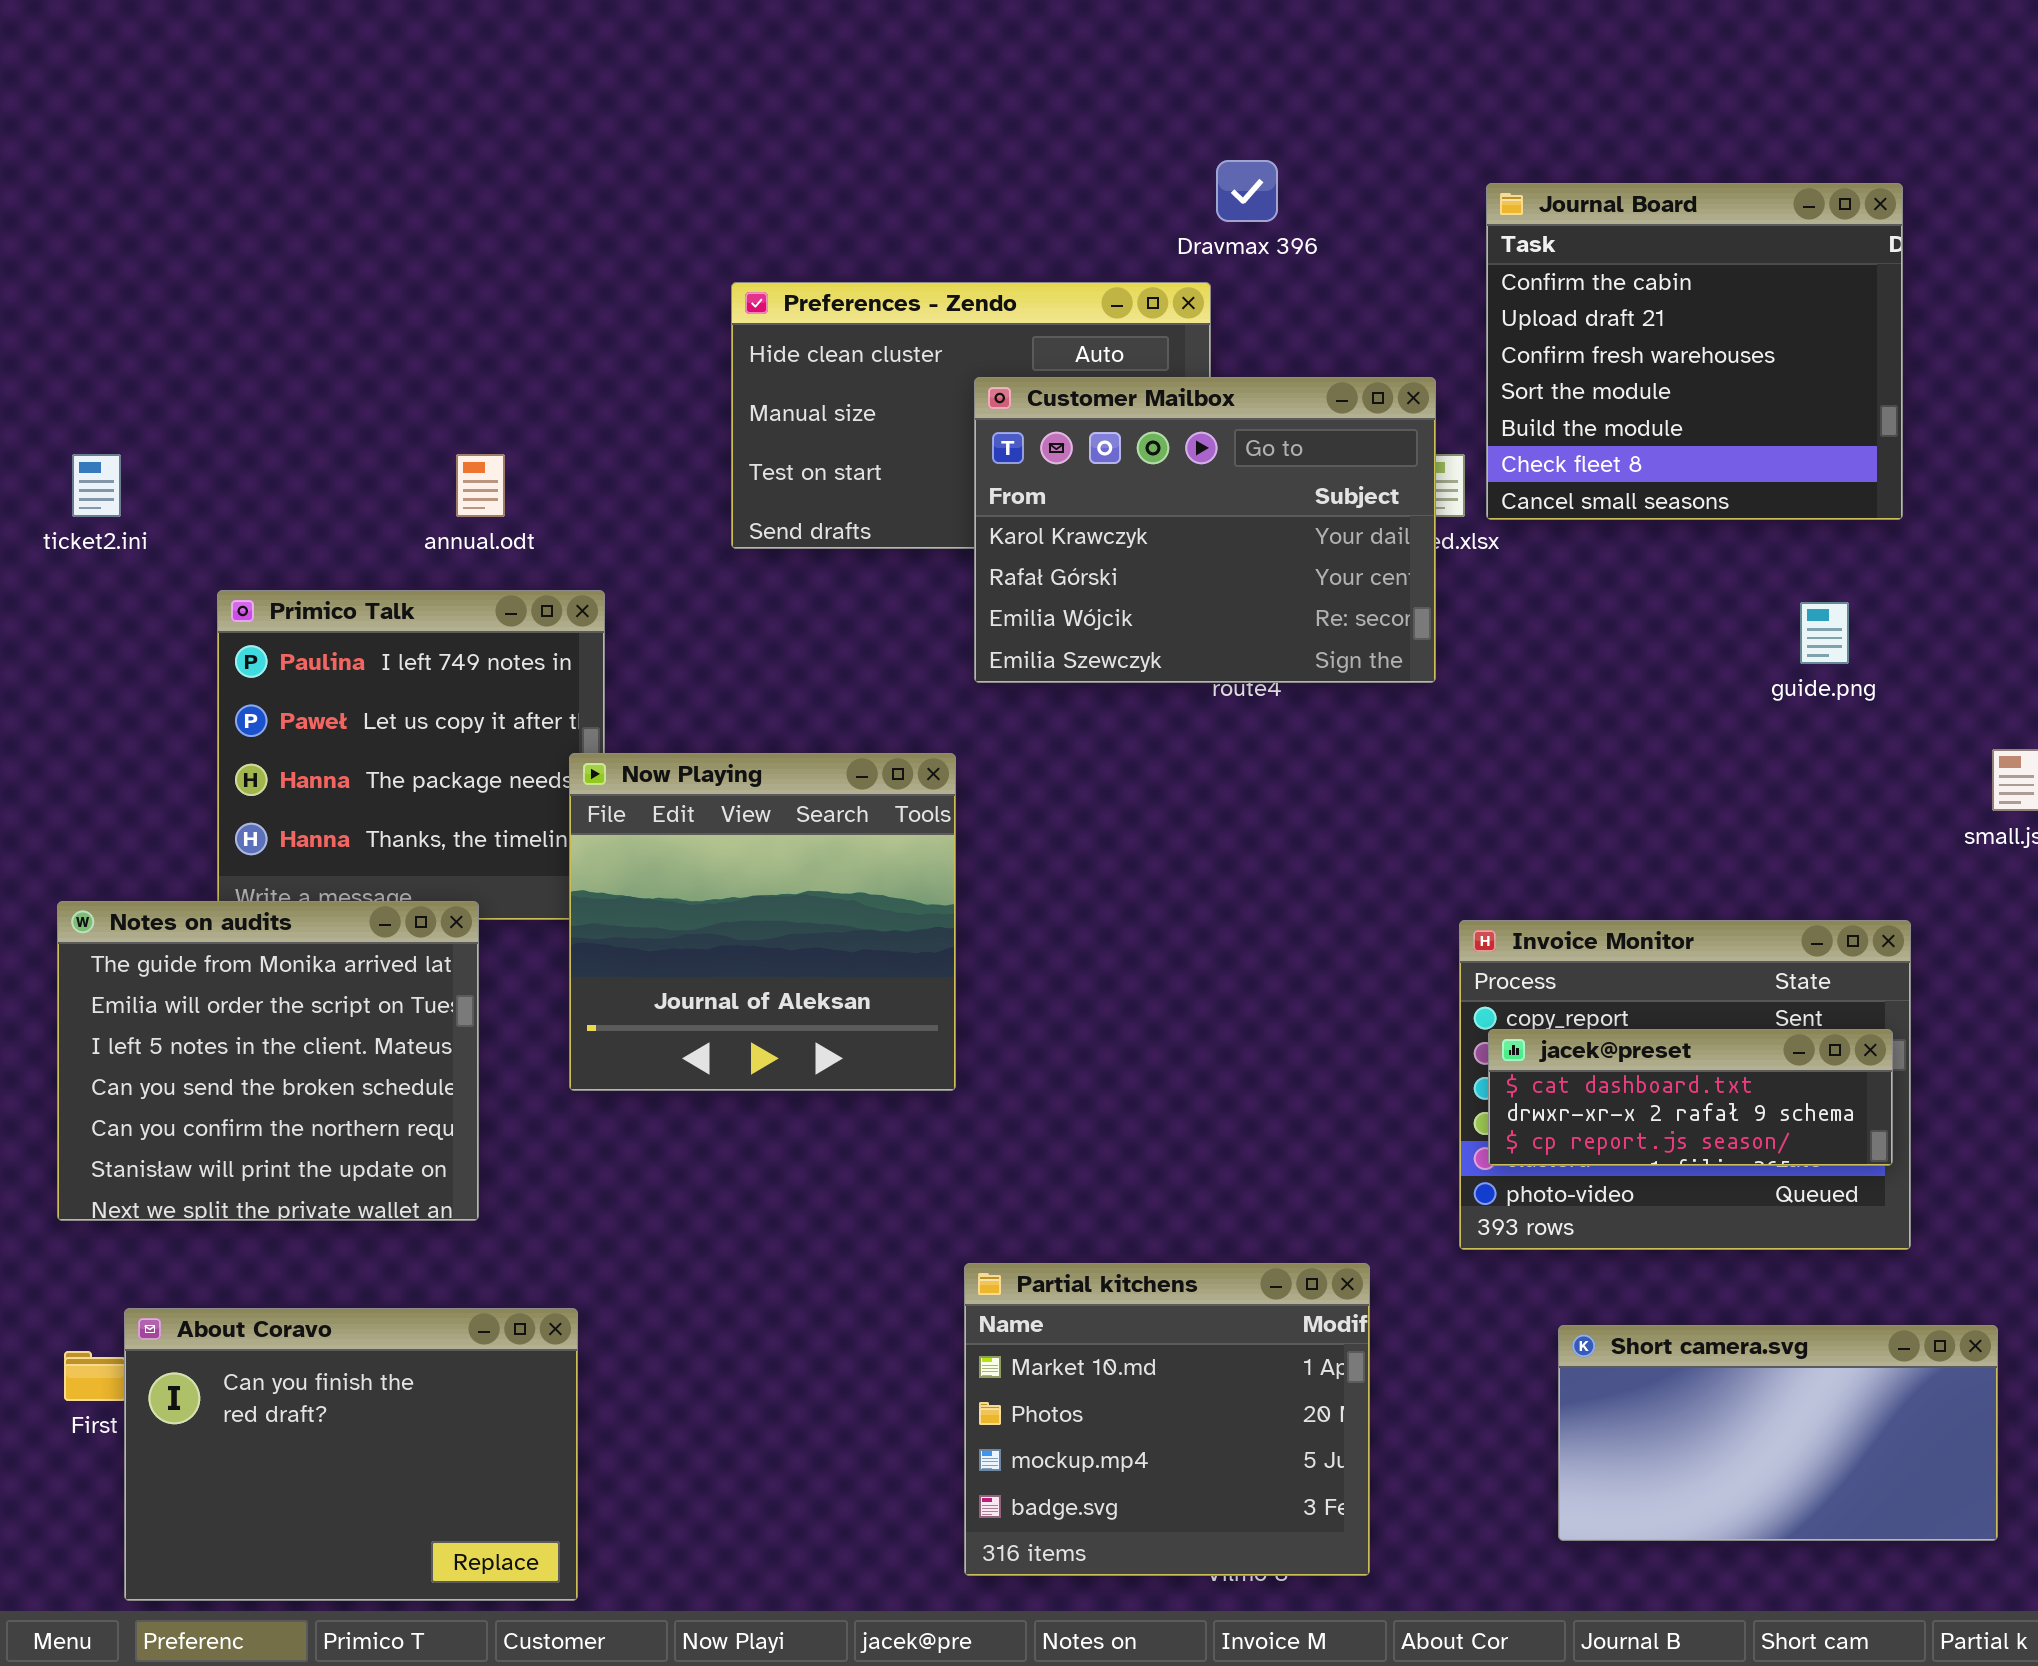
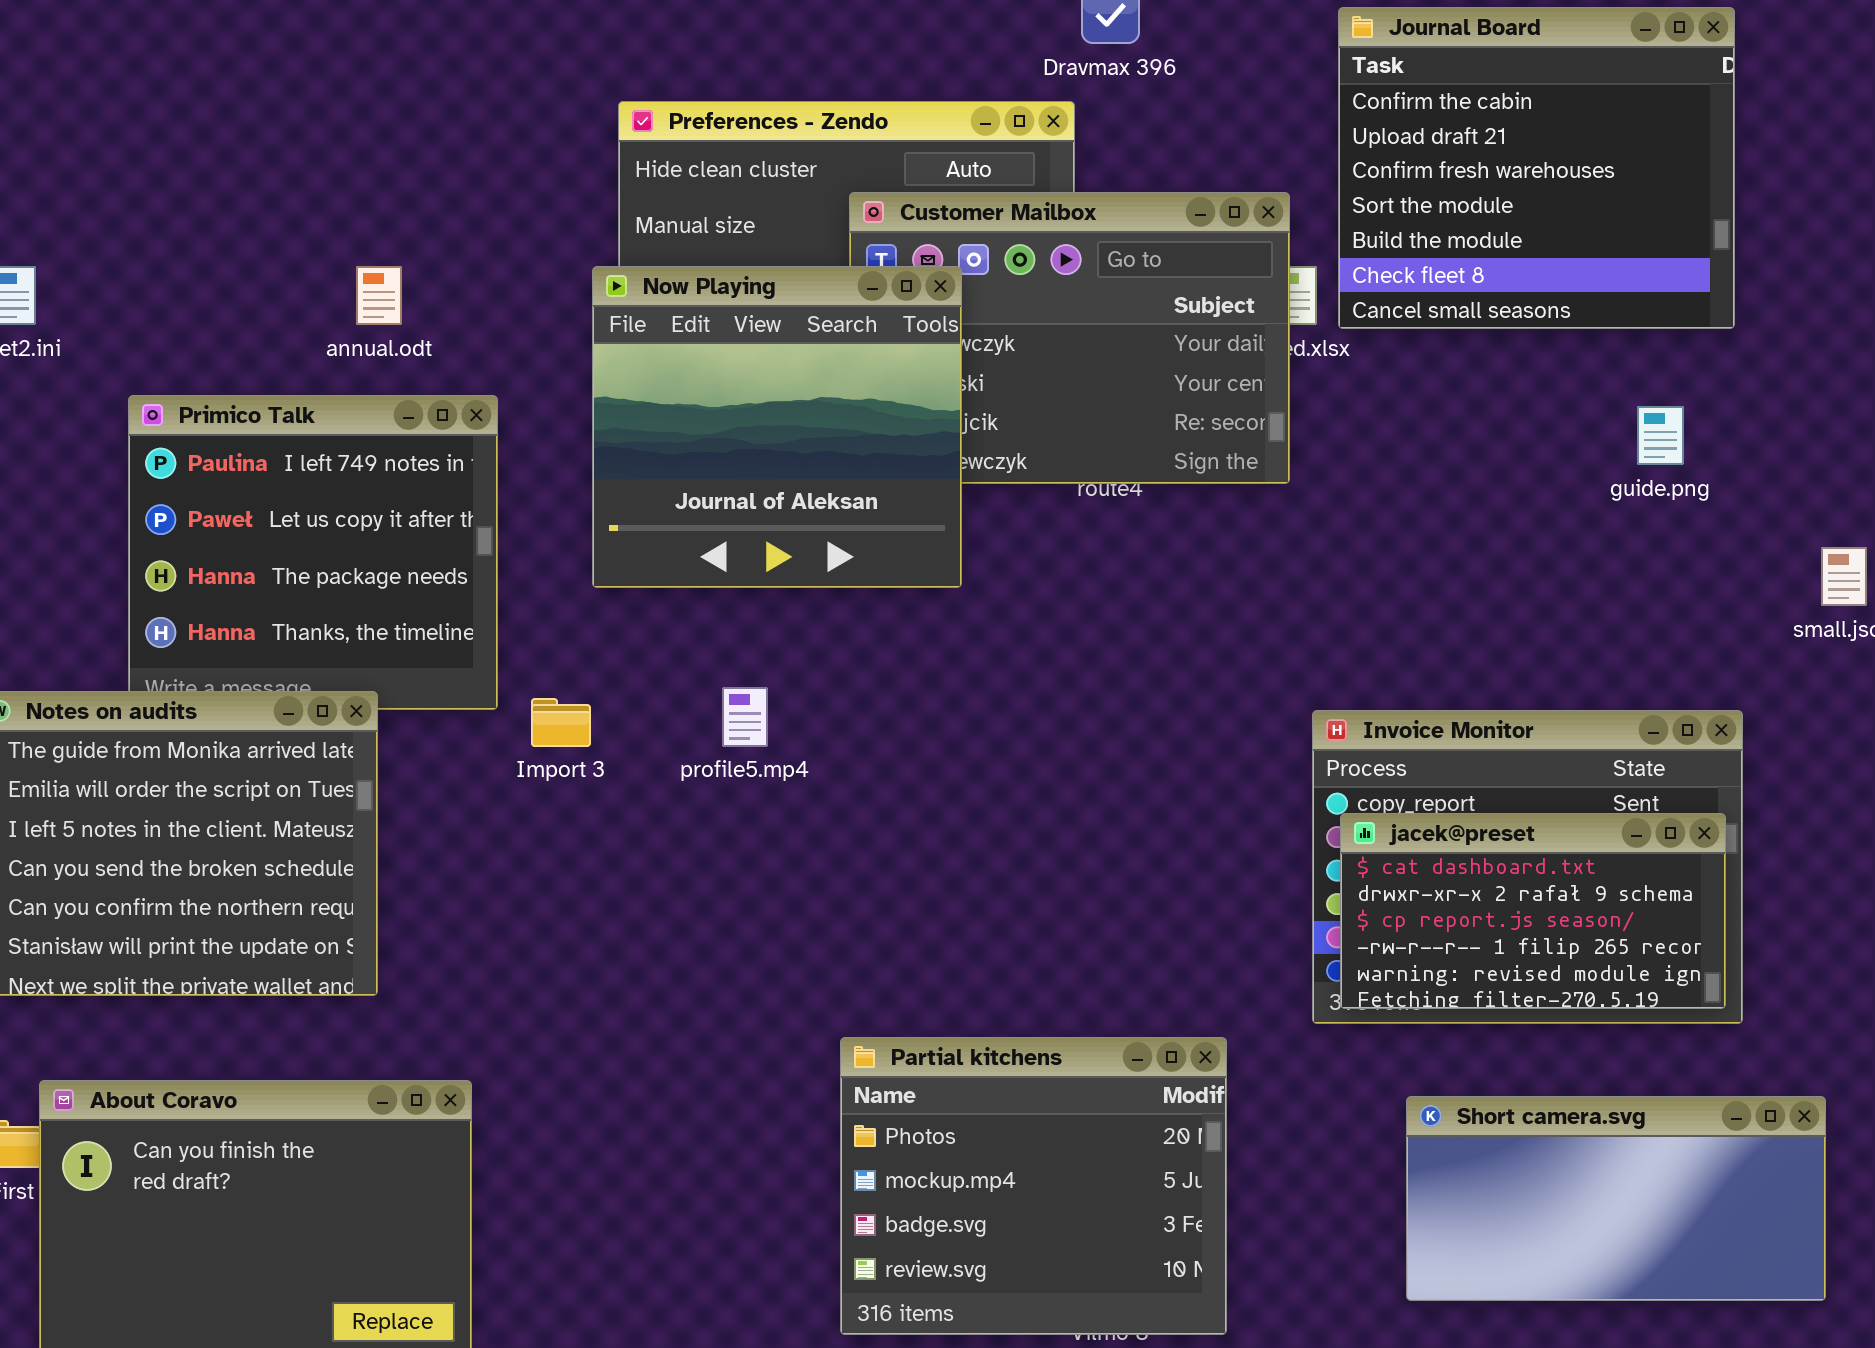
Now Playing: [569,753,956,1091] -> [592,266,962,588], moved
jacek@preset: [1488,1029,1893,1166] -> [1340,813,1726,1009], resized
Partial kitchens: [964,1263,1370,1576] -> [840,1037,1227,1335], scrolled down 1 row

